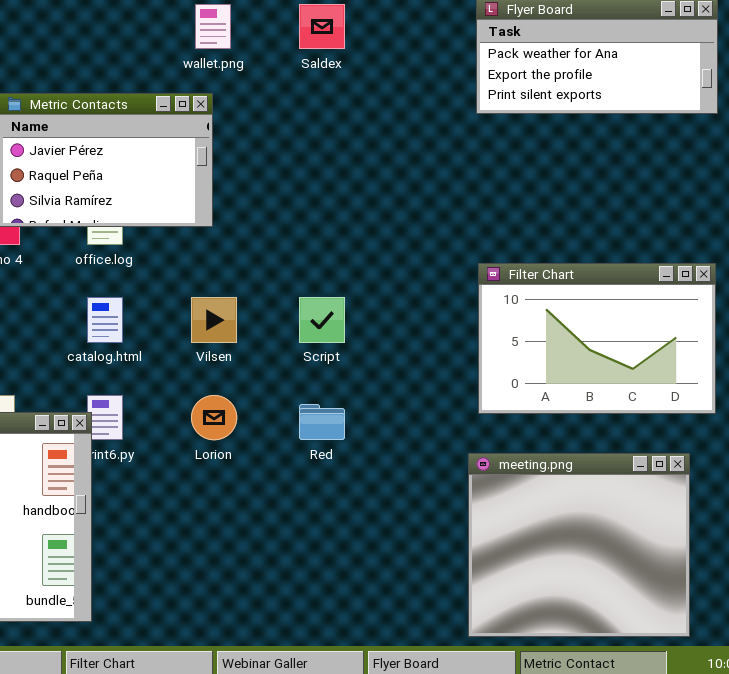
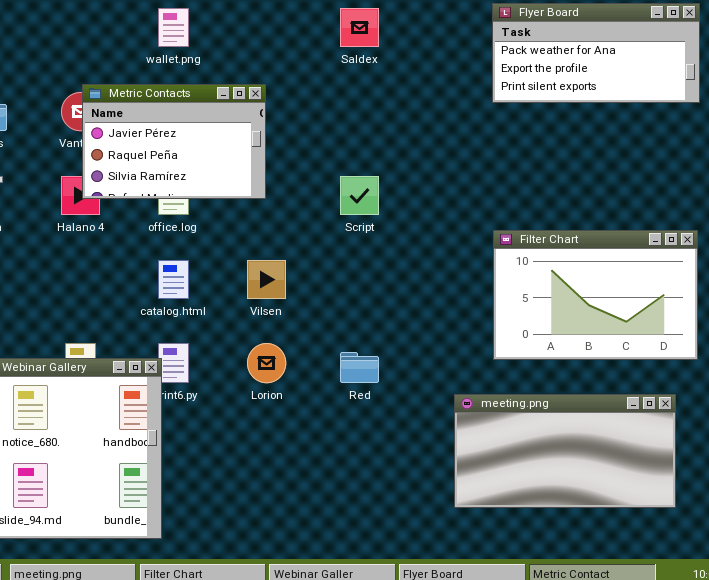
wallet.png: [195,4,231,49] -> [158,8,189,47], moved
Script: [299,297,345,343] -> [340,176,379,215], moved
meeting.png: [468,453,690,637] -> [454,394,676,508], resized

